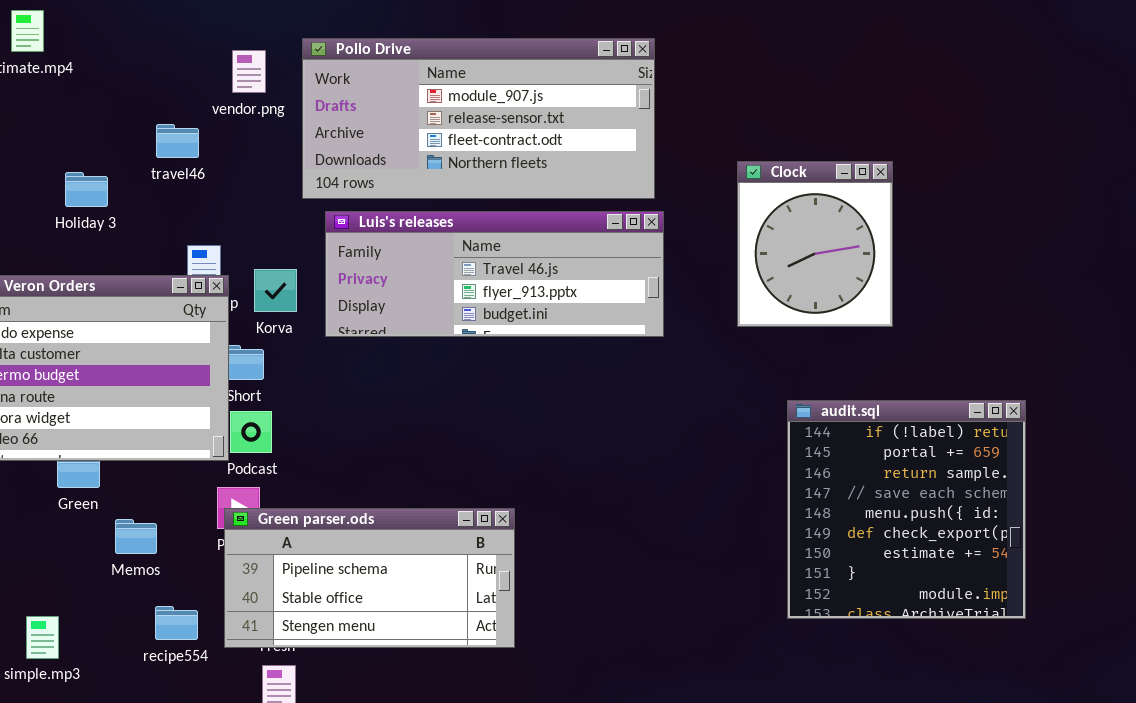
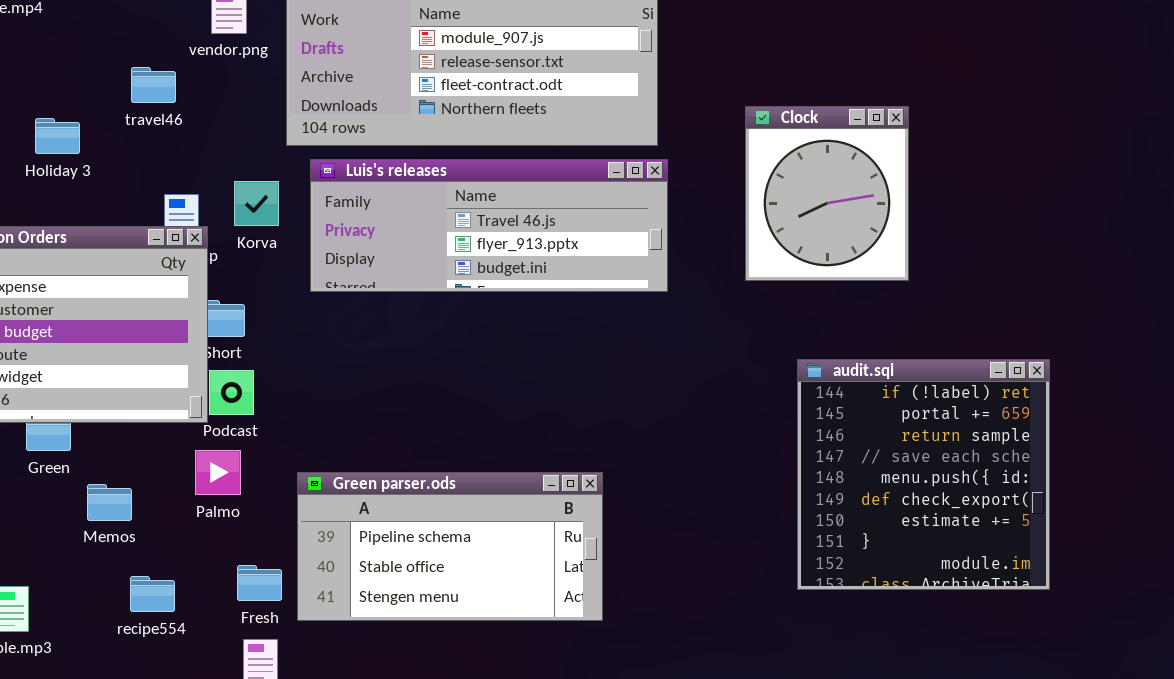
Korva: [254,269,297,312] -> [234,181,279,226], moved
Green parser.ods: [224,508,515,648] -> [297,472,603,621], moved

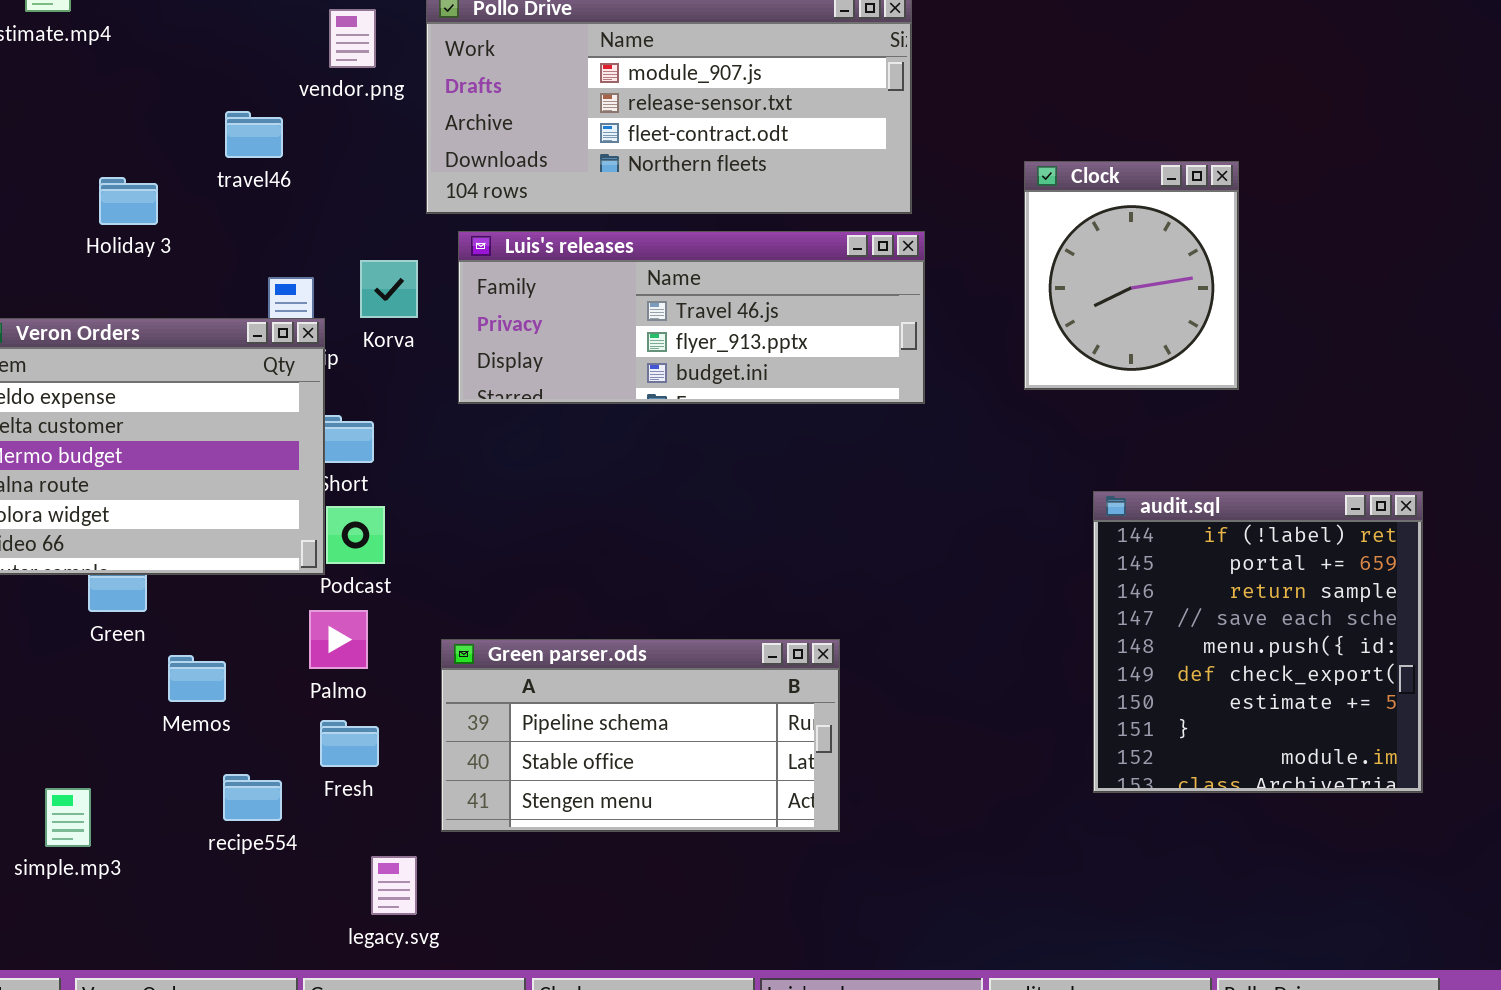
Fresh: [237,565,282,601] -> [320,720,379,767], moved

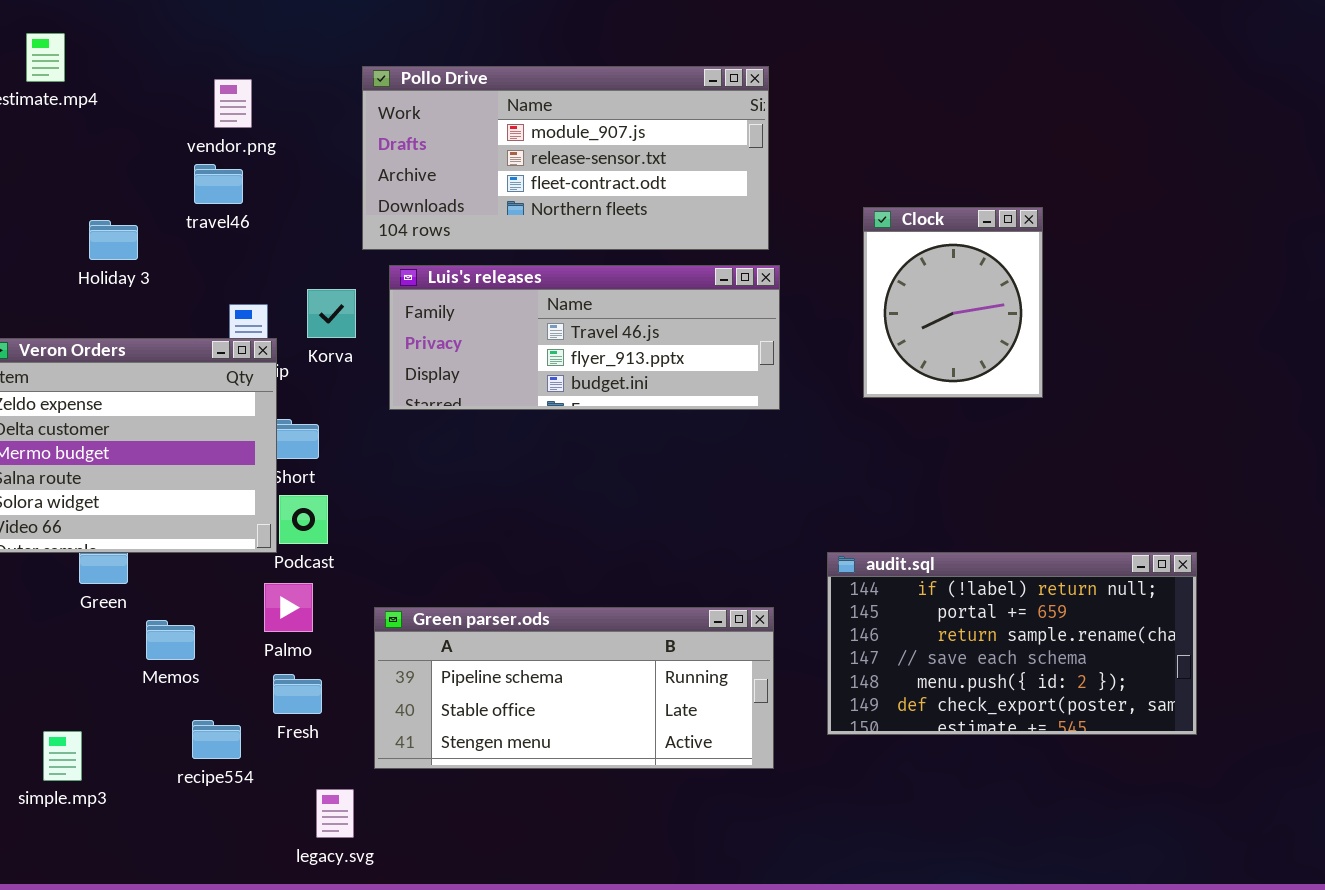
vendor.png: [329,9,376,68] -> [214,79,252,128], moved
audit.sql: [1093,491,1423,793] -> [827,552,1197,735], resized
Green parser.ods: [441,639,840,832] -> [374,607,774,769], resized

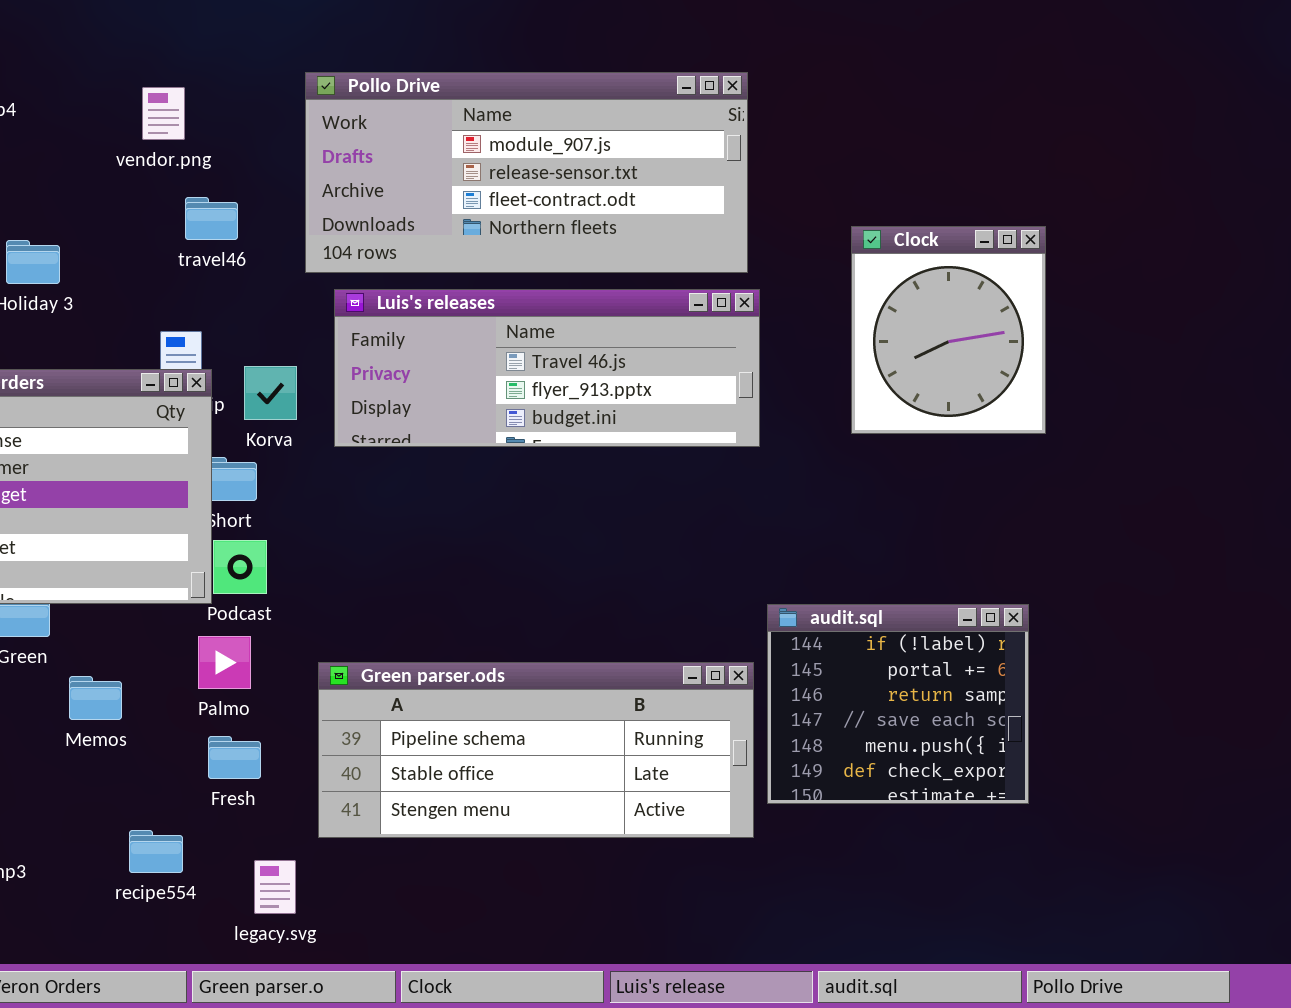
travel46: [194,164,243,204] -> [185,197,238,240], moved
Korva: [307,289,356,338] -> [244,366,297,420], moved
audit.sql: [827,552,1197,735] -> [767,604,1029,804], moved, resized
recipe554: [192,720,241,759] -> [129,830,183,873], moved

